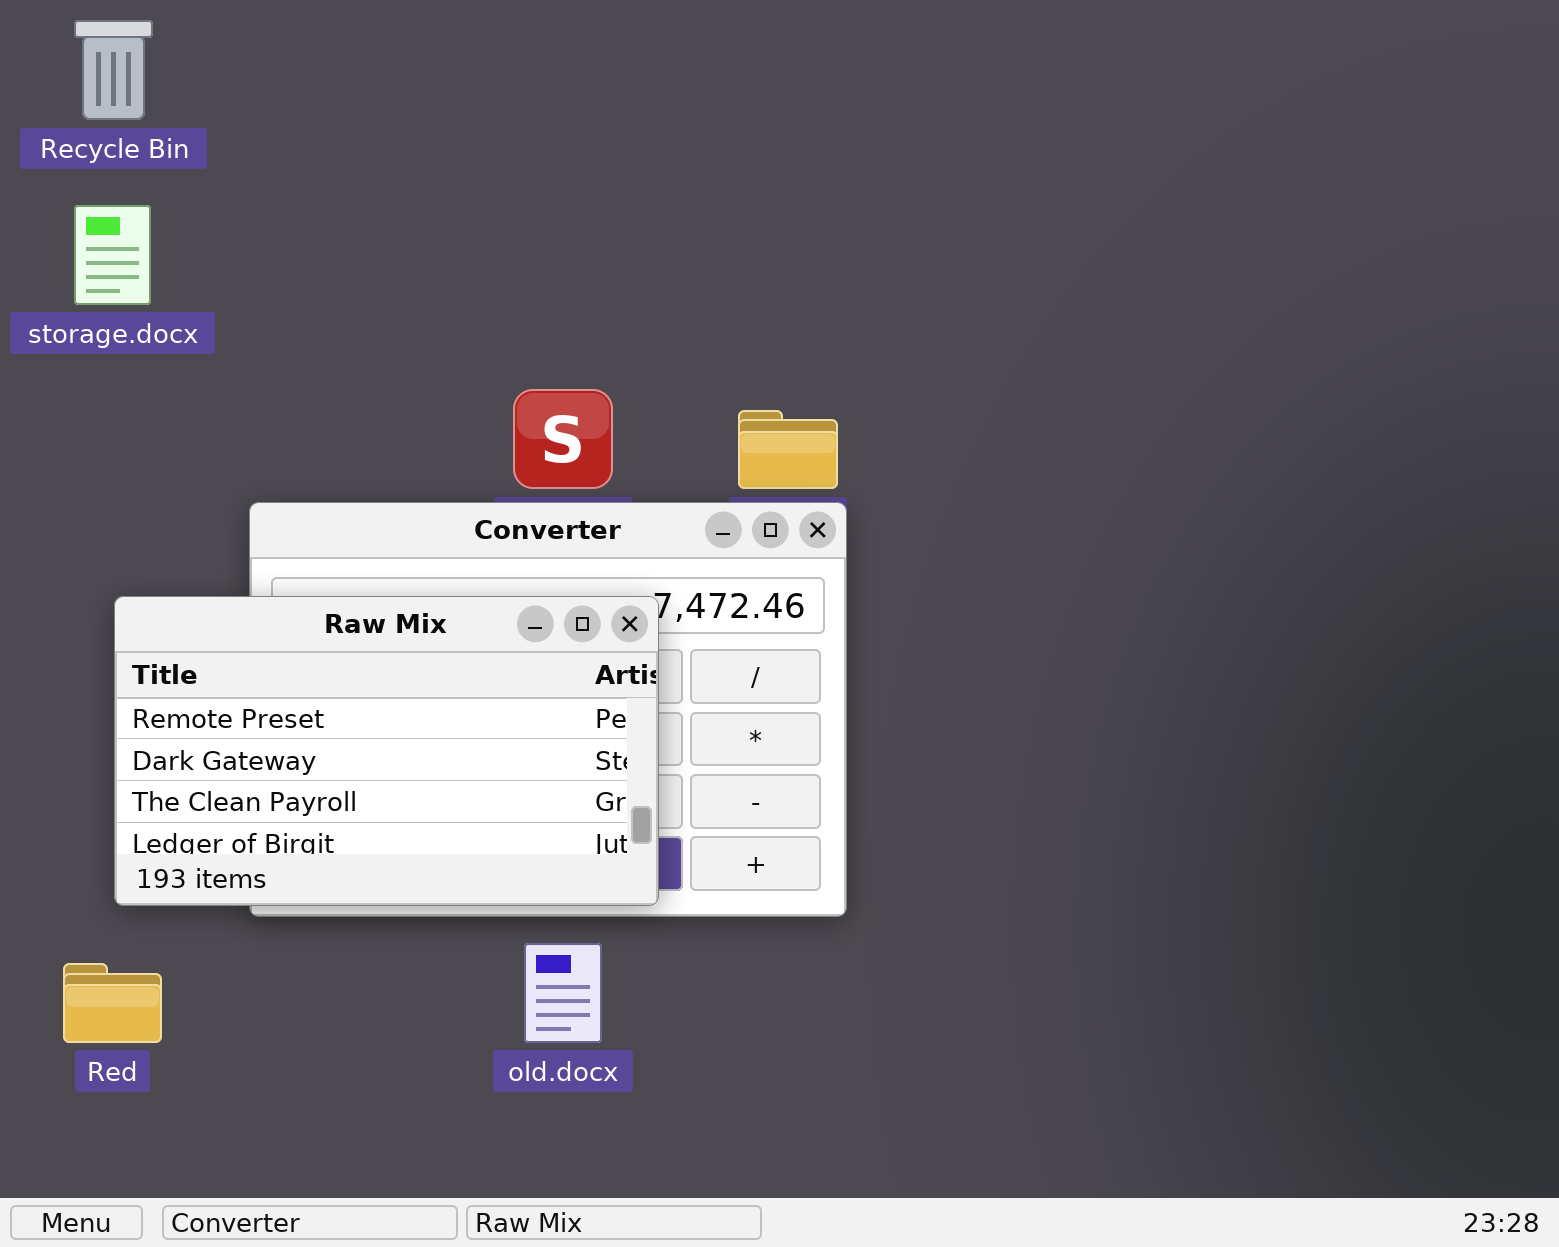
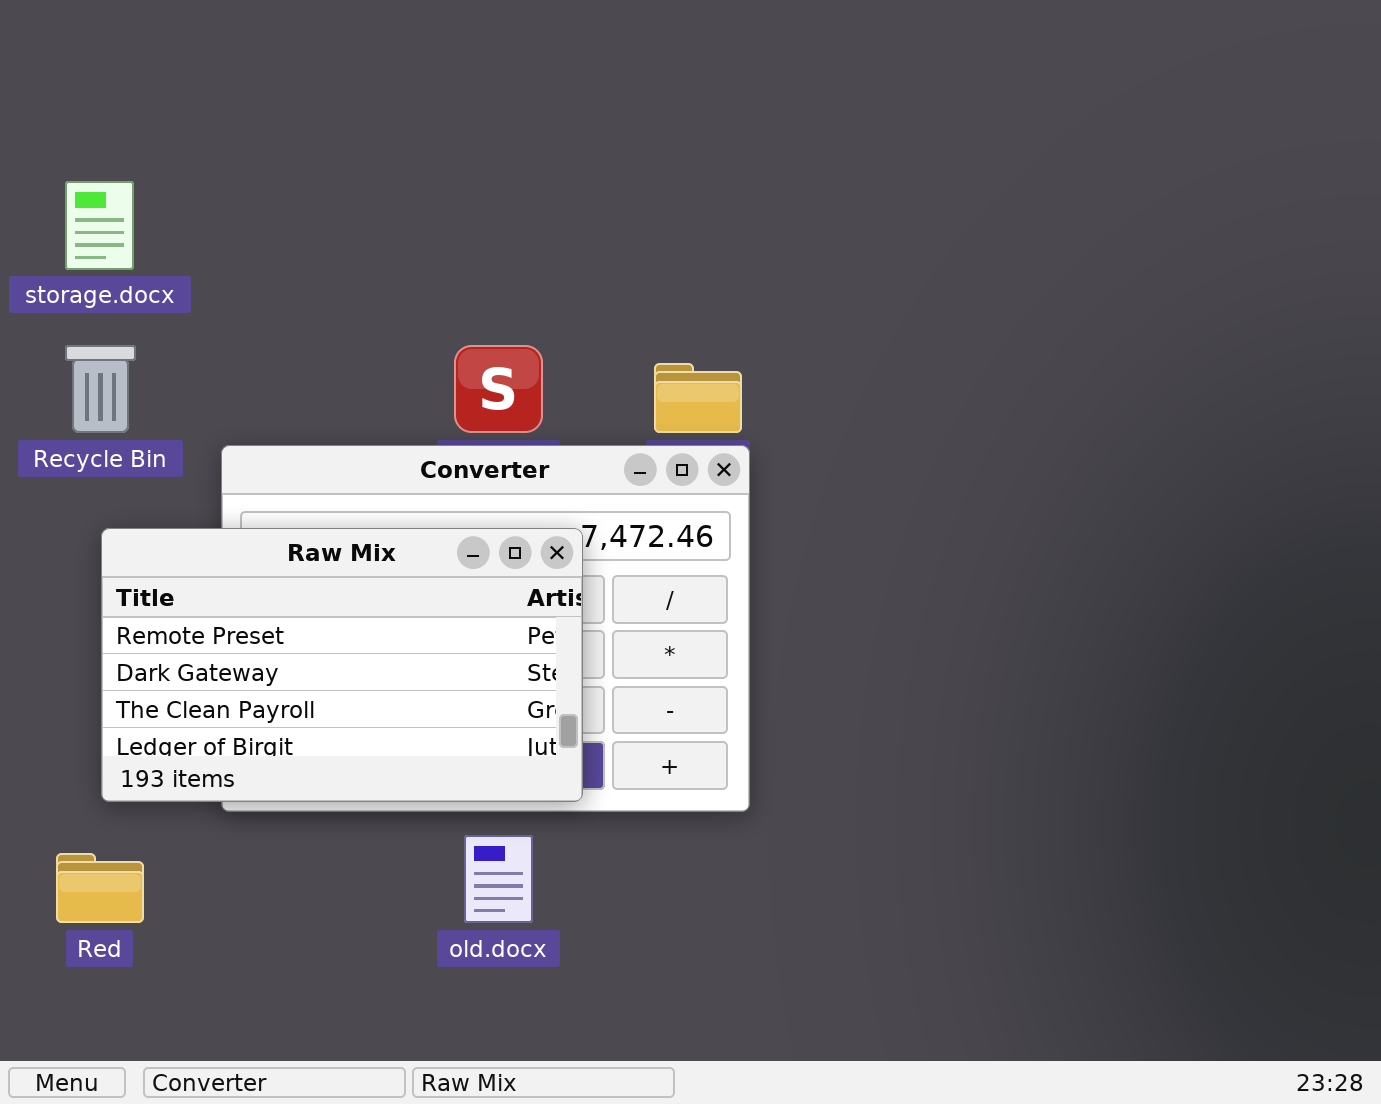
Recycle Bin: [74,20,153,120] -> [65,345,136,433], moved

